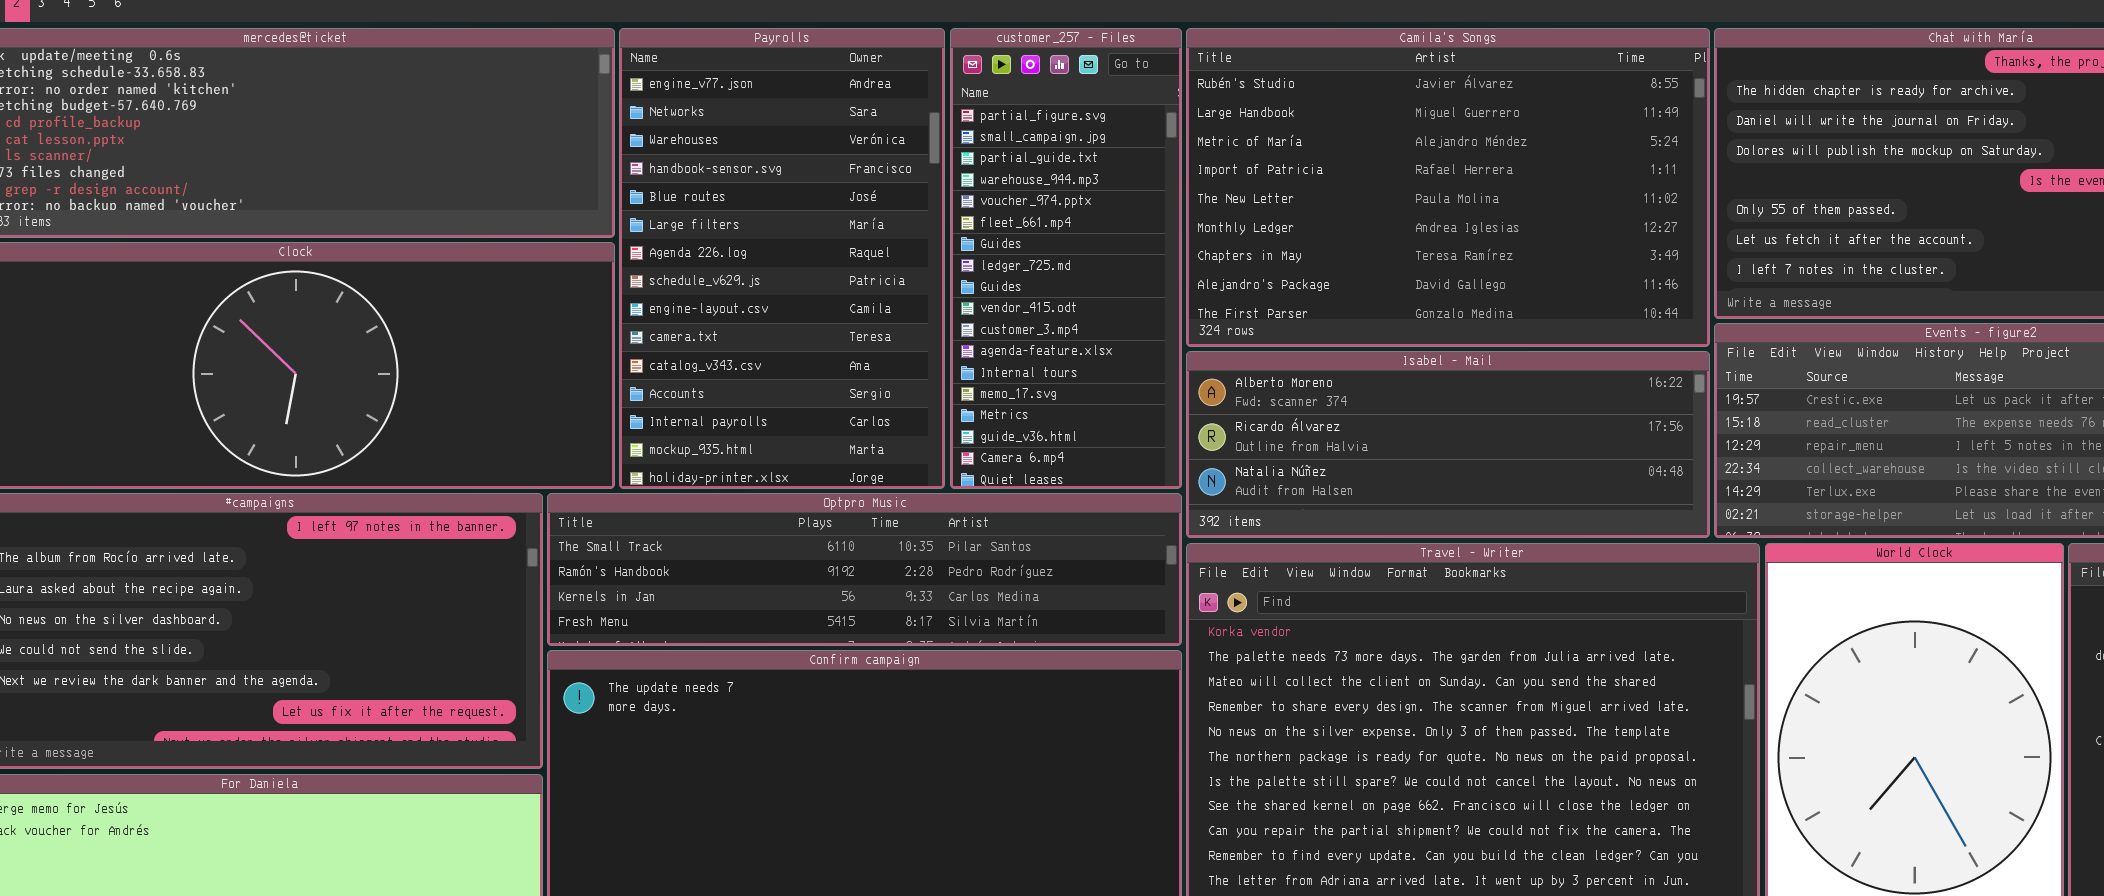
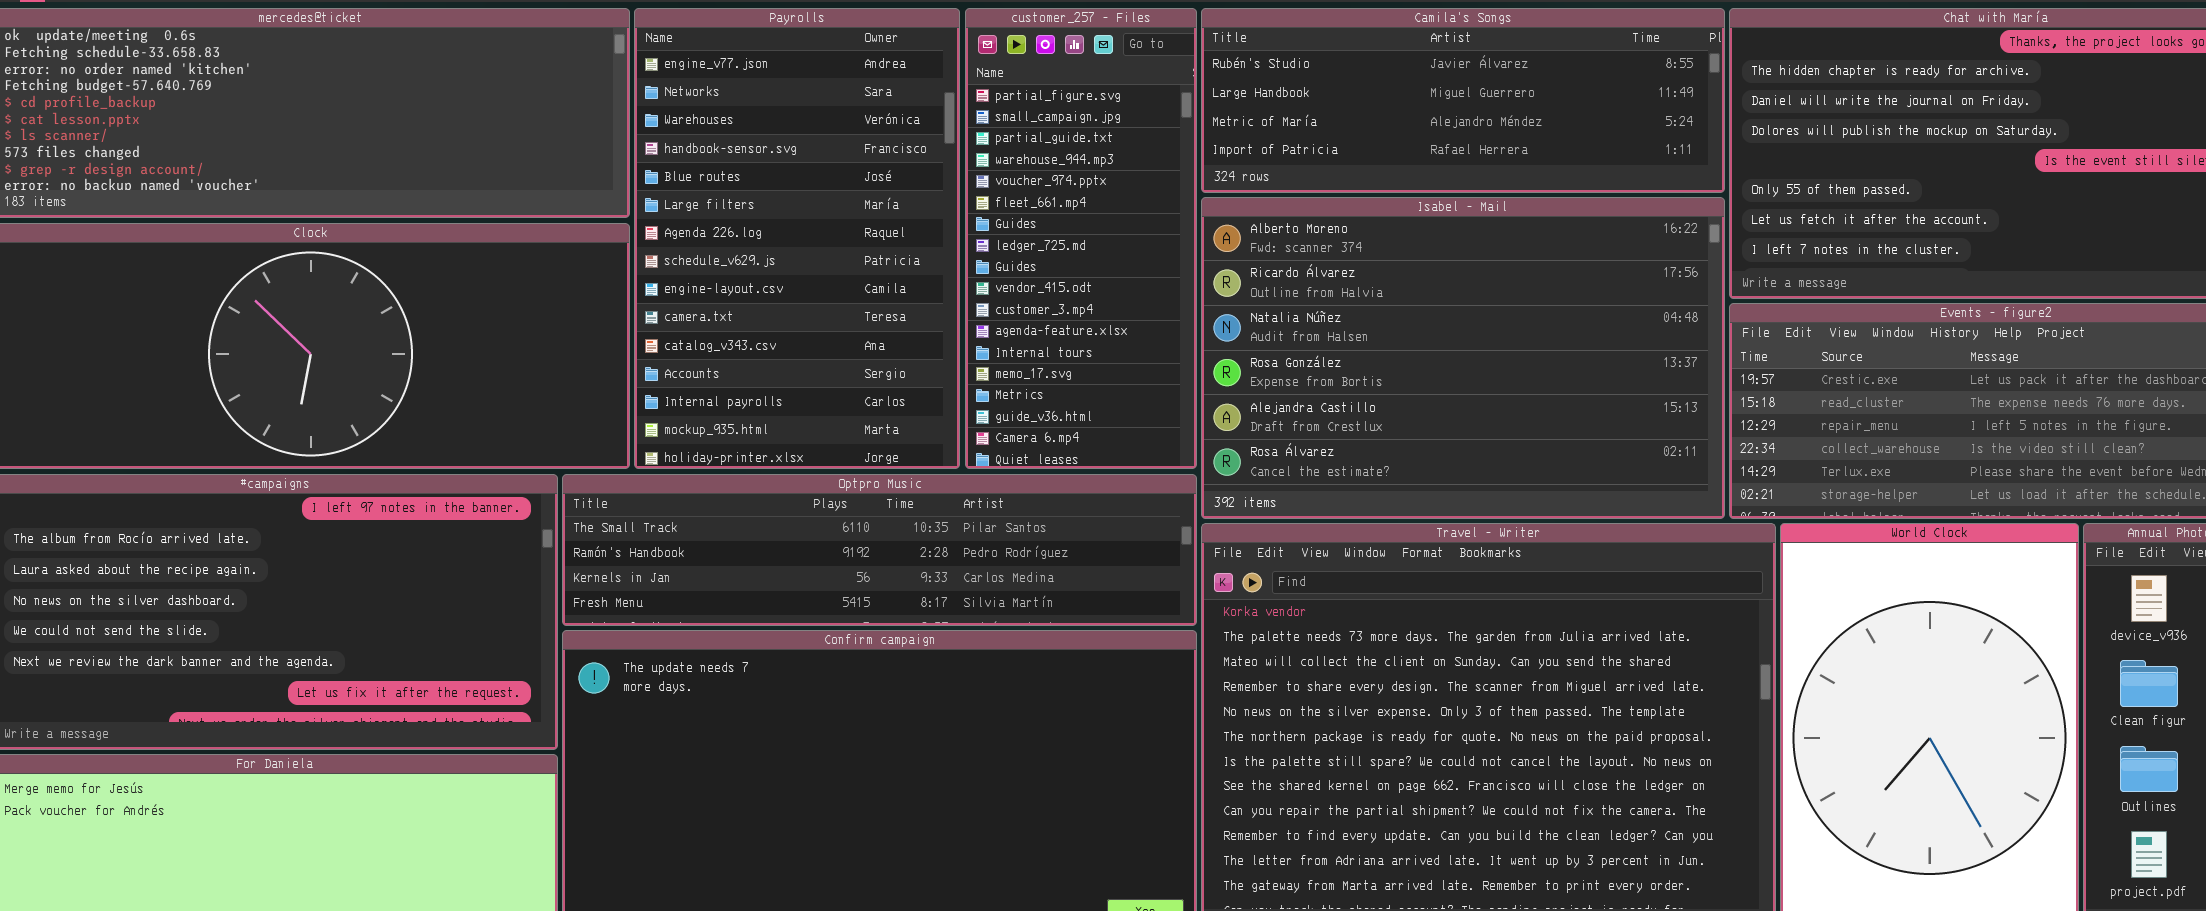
Camila's Songs: [1186,28,1710,347] -> [1201,8,1725,193], resized
Isabel - Mail: [1186,351,1710,538] -> [1201,197,1725,519], resized

